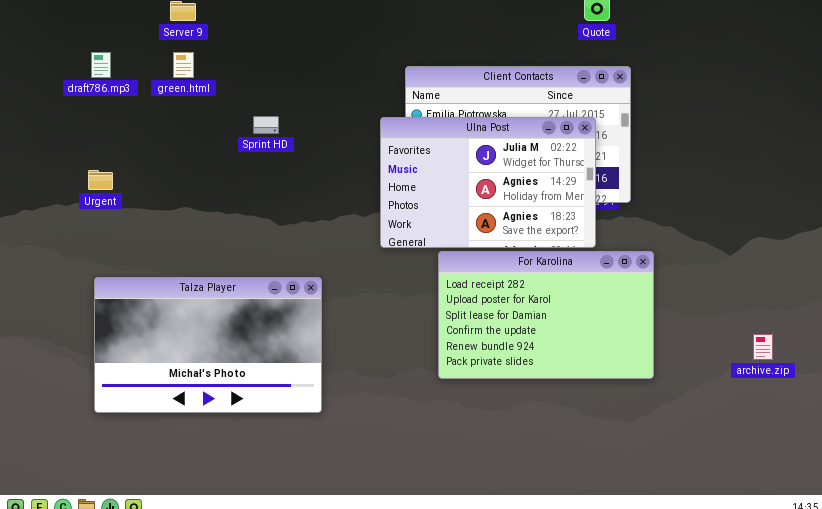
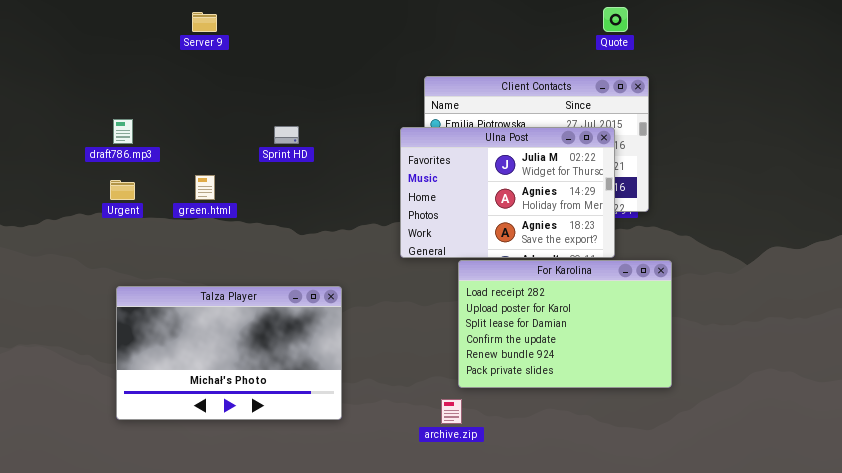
draft786.mp3: [91,52,111,78] -> [113,119,133,144], moved
green.html: [173,52,194,78] -> [195,175,215,200], moved
archive.zip: [753,334,773,360] -> [441,399,462,424], moved

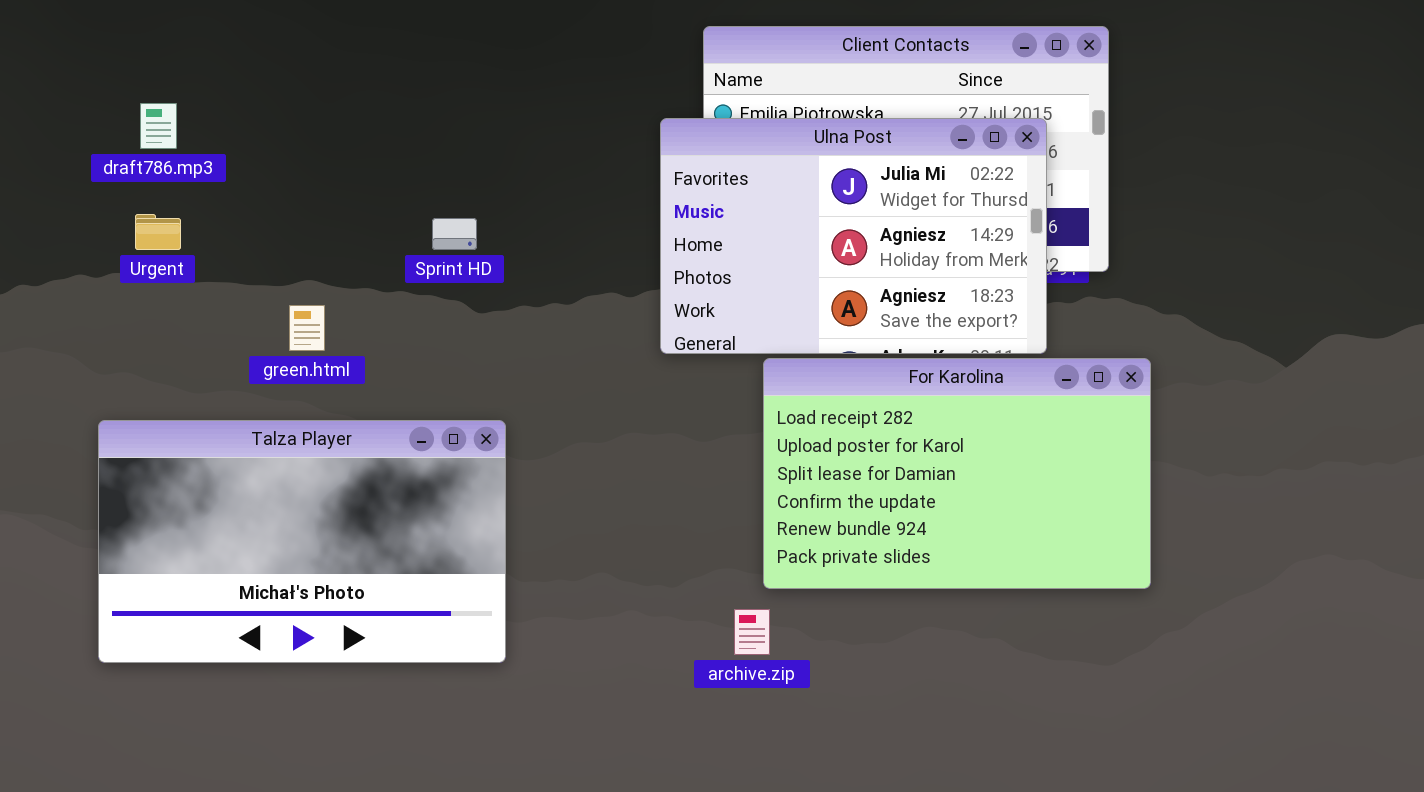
Sprint HD: [274,126,299,144] -> [432,218,477,250], moved
green.html: [195,175,215,200] -> [289,305,325,351], moved
Talza Player: [116,286,342,420] -> [98,420,506,663], moved

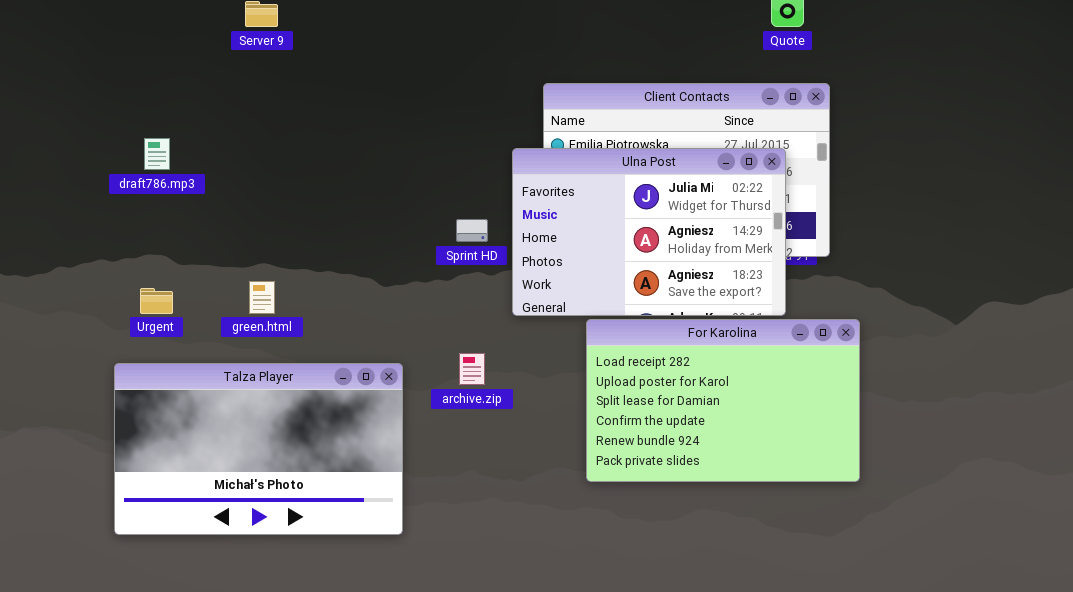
Urgent: [135,214,181,250] -> [140,288,173,314], moved
Sprint HD: [432,218,477,250] -> [456,219,488,242], moved
archive.zip: [734,609,770,655] -> [459,353,485,385], moved

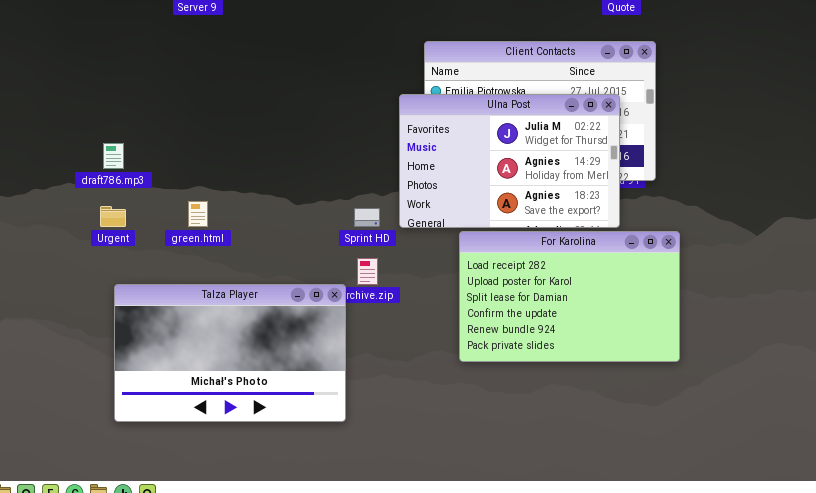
draft786.mp3: [144,138,170,170] -> [103,143,124,169], moved
Sprint HD: [456,219,488,242] -> [354,208,380,227], moved
Talza Player: [114,363,403,535] -> [114,284,346,422], moved

